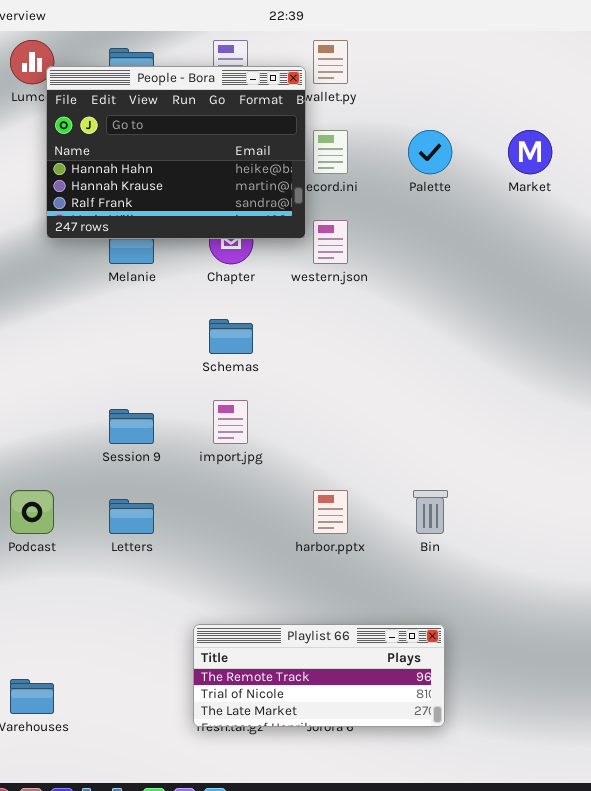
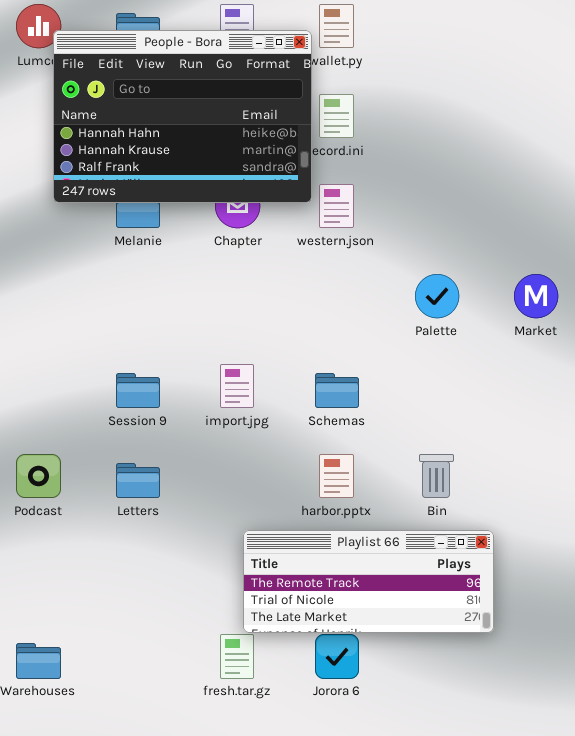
Palette: [408,130,452,174] -> [415,274,459,318], moved
Market: [508,130,552,174] -> [514,274,558,318], moved
Schemas: [209,319,253,354] -> [315,373,359,408], moved
Playlist 66: [193,624,445,727] -> [243,530,494,633], moved

